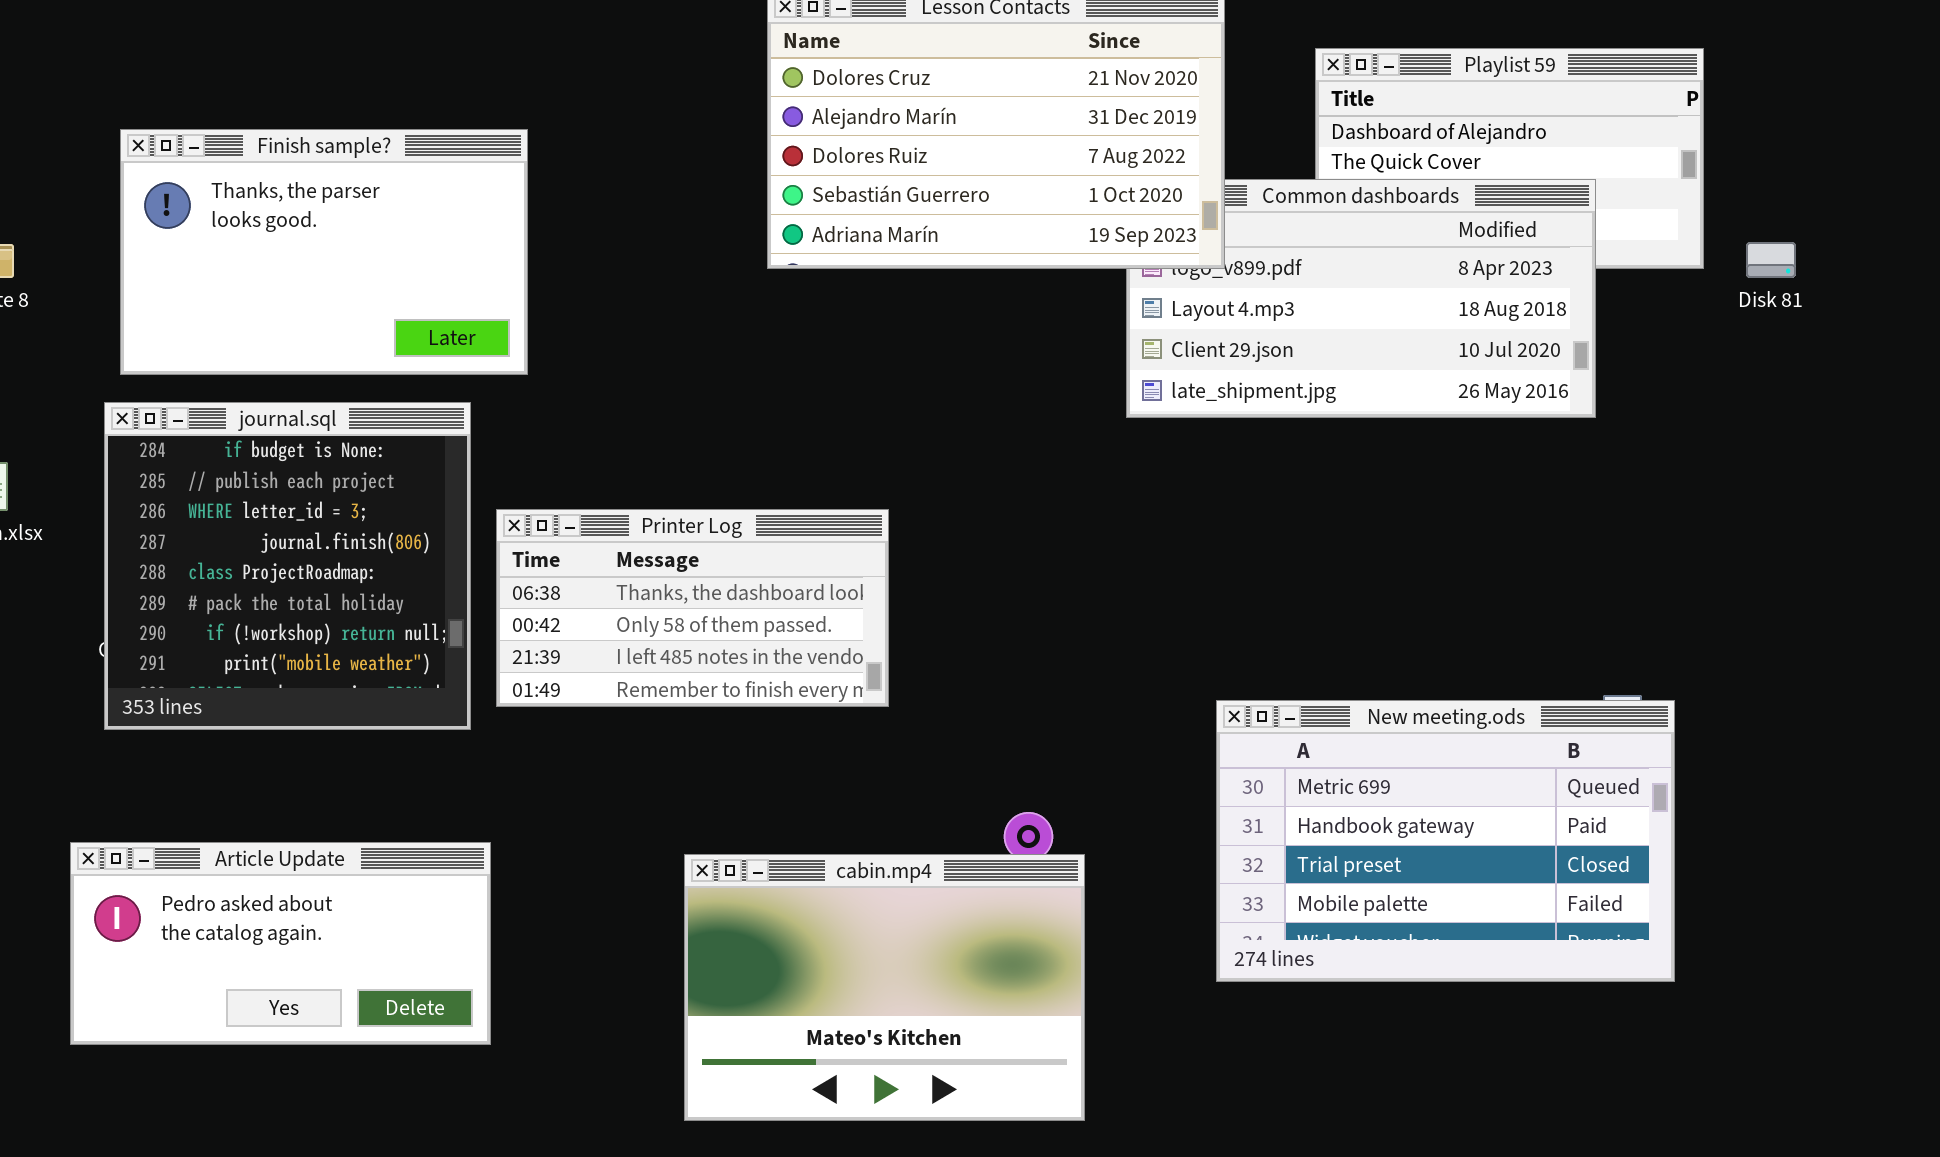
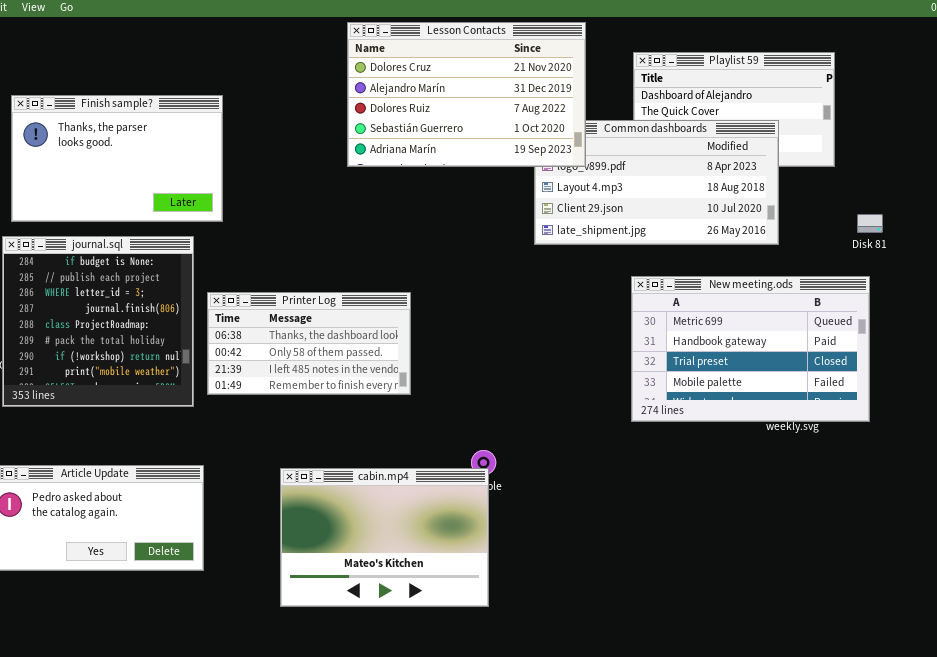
Disk 81: [1746,242,1796,278] -> [857,214,883,233], moved
New meeting.ods: [1216,700,1675,982] -> [631,276,870,422], moved
cabin.mp4: [684,854,1085,1121] -> [280,468,489,607], moved

